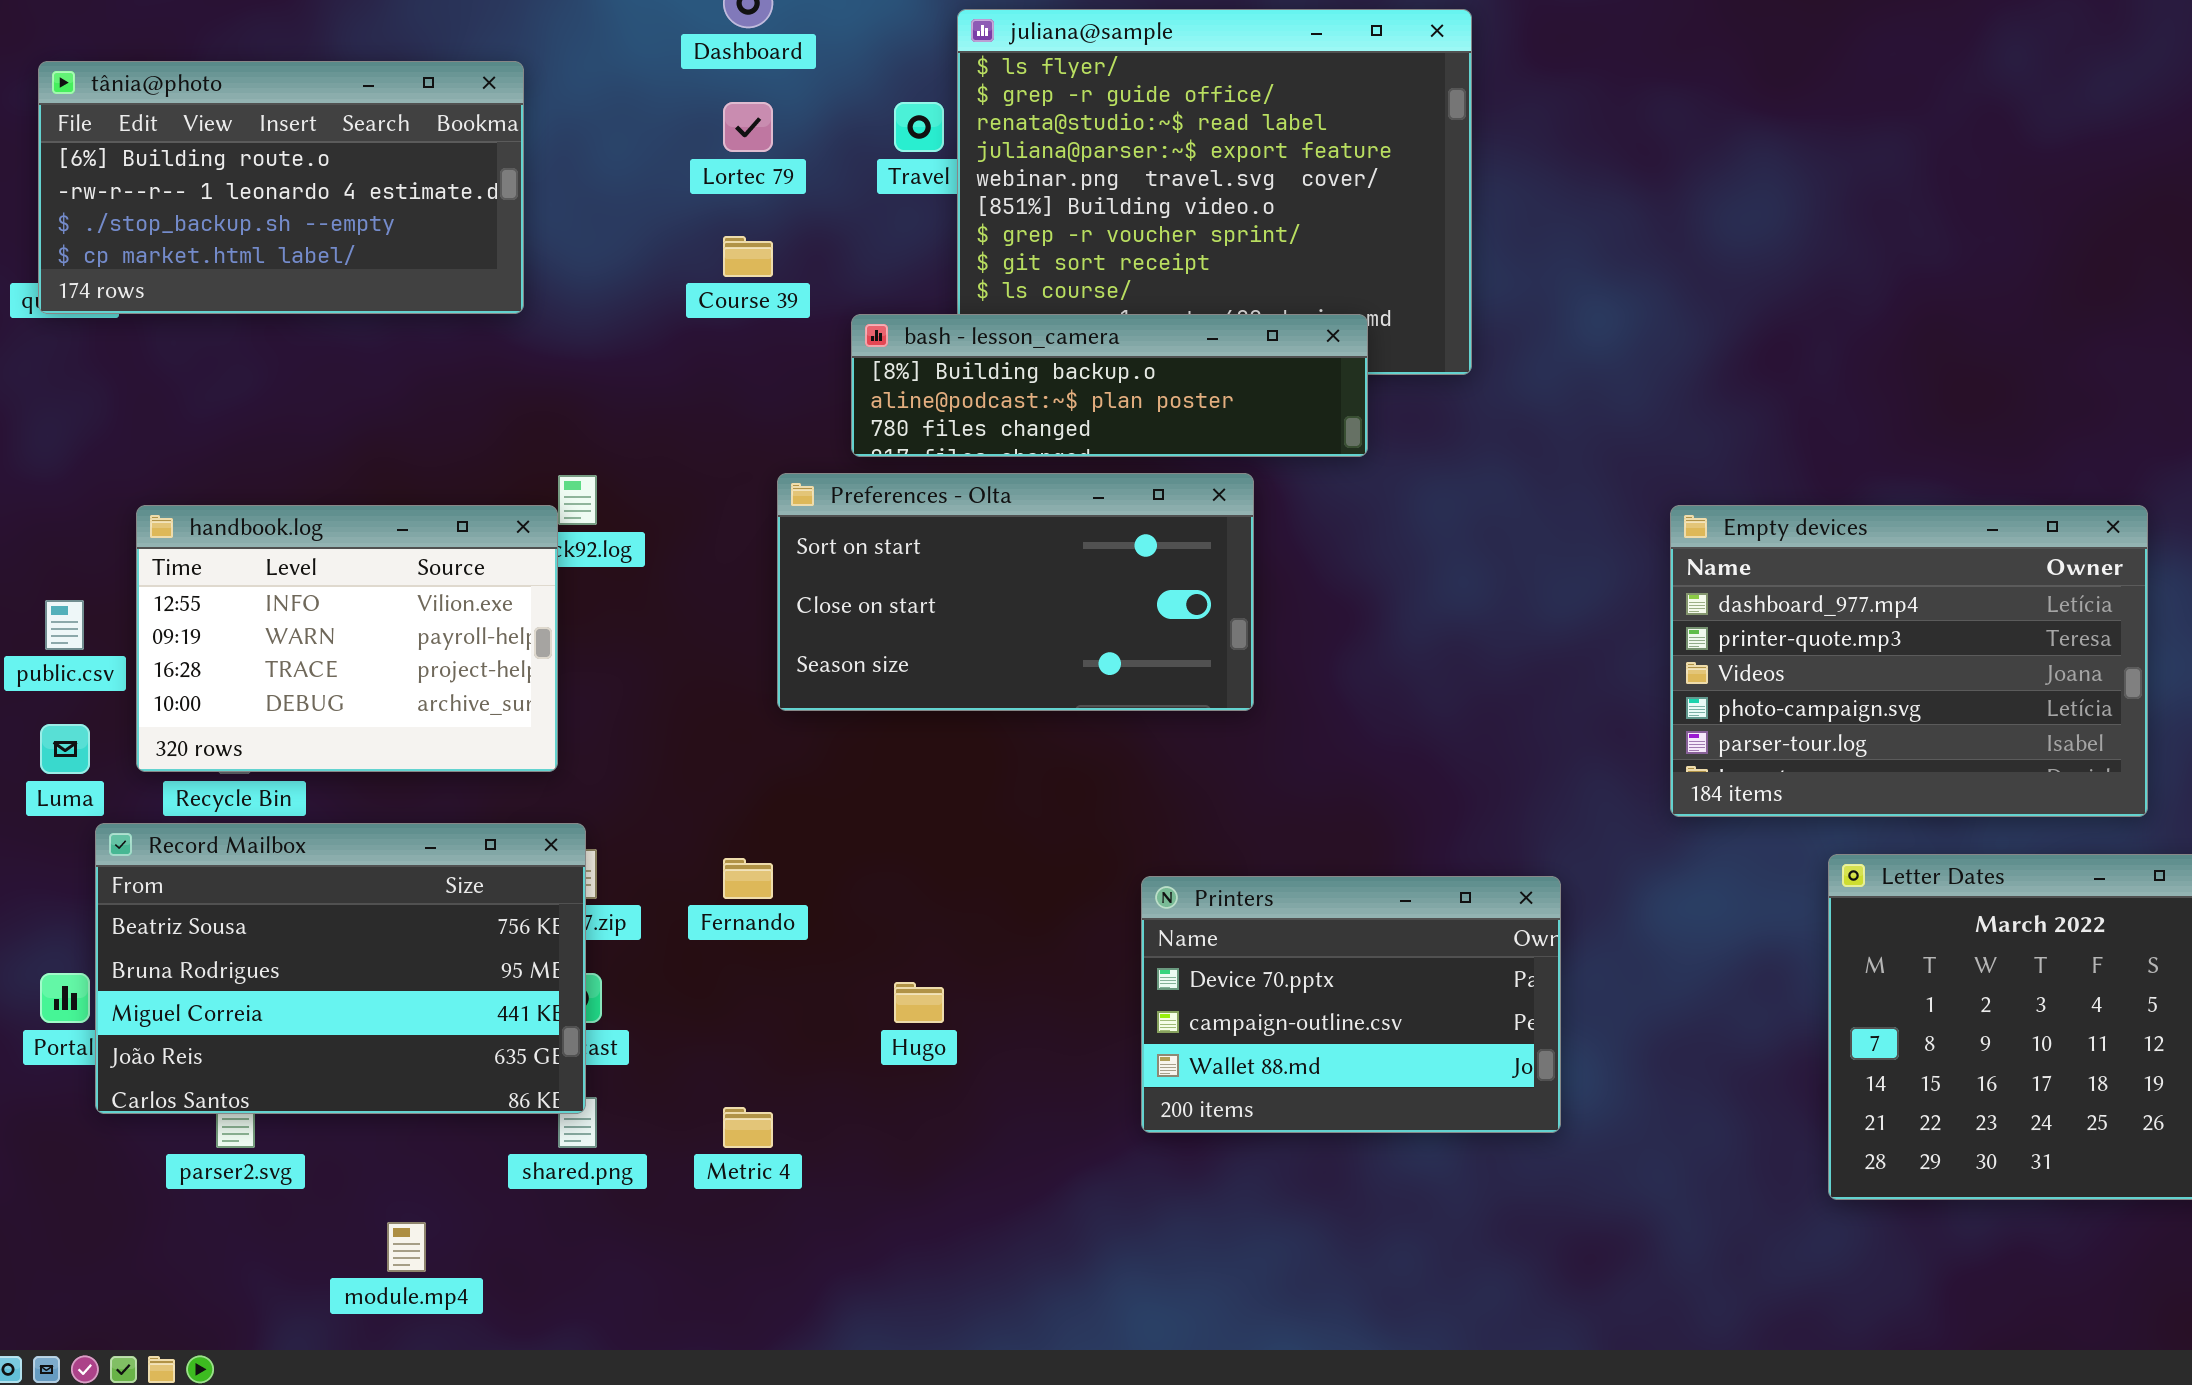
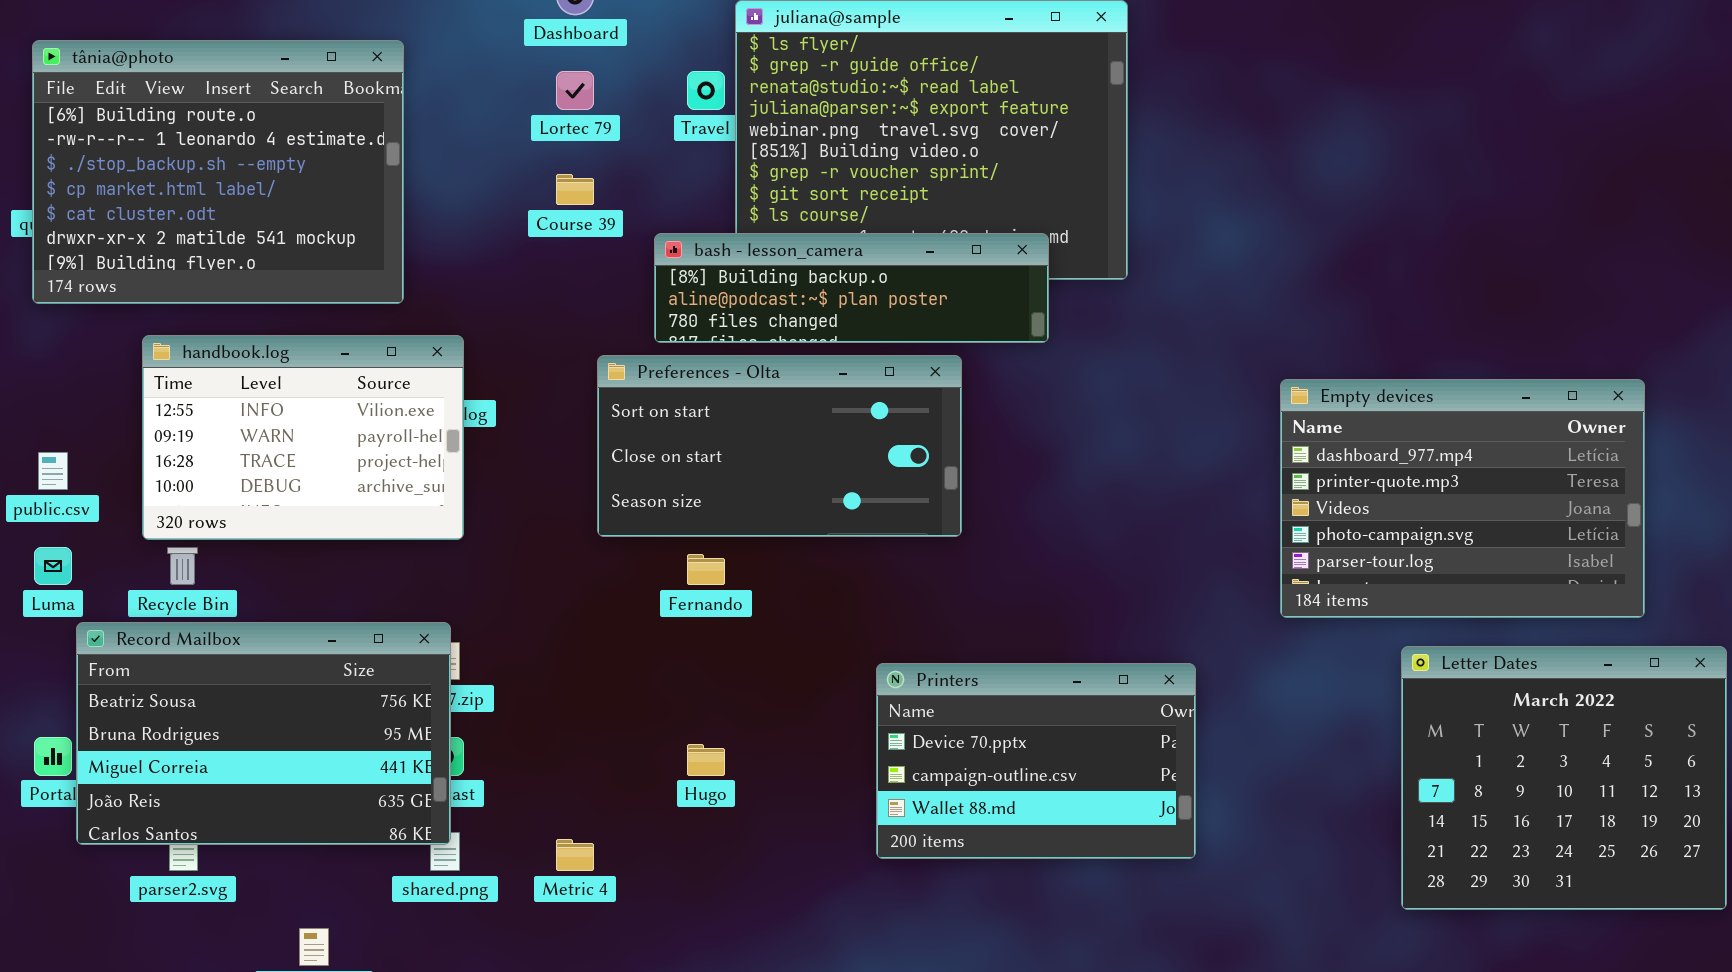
tânia@photo: [38,61,524,314] -> [32,40,404,304], resized
handbook.log: [136,505,558,772] -> [142,335,464,540], moved
Fernando: [723,858,773,899] -> [687,554,725,585], moved

